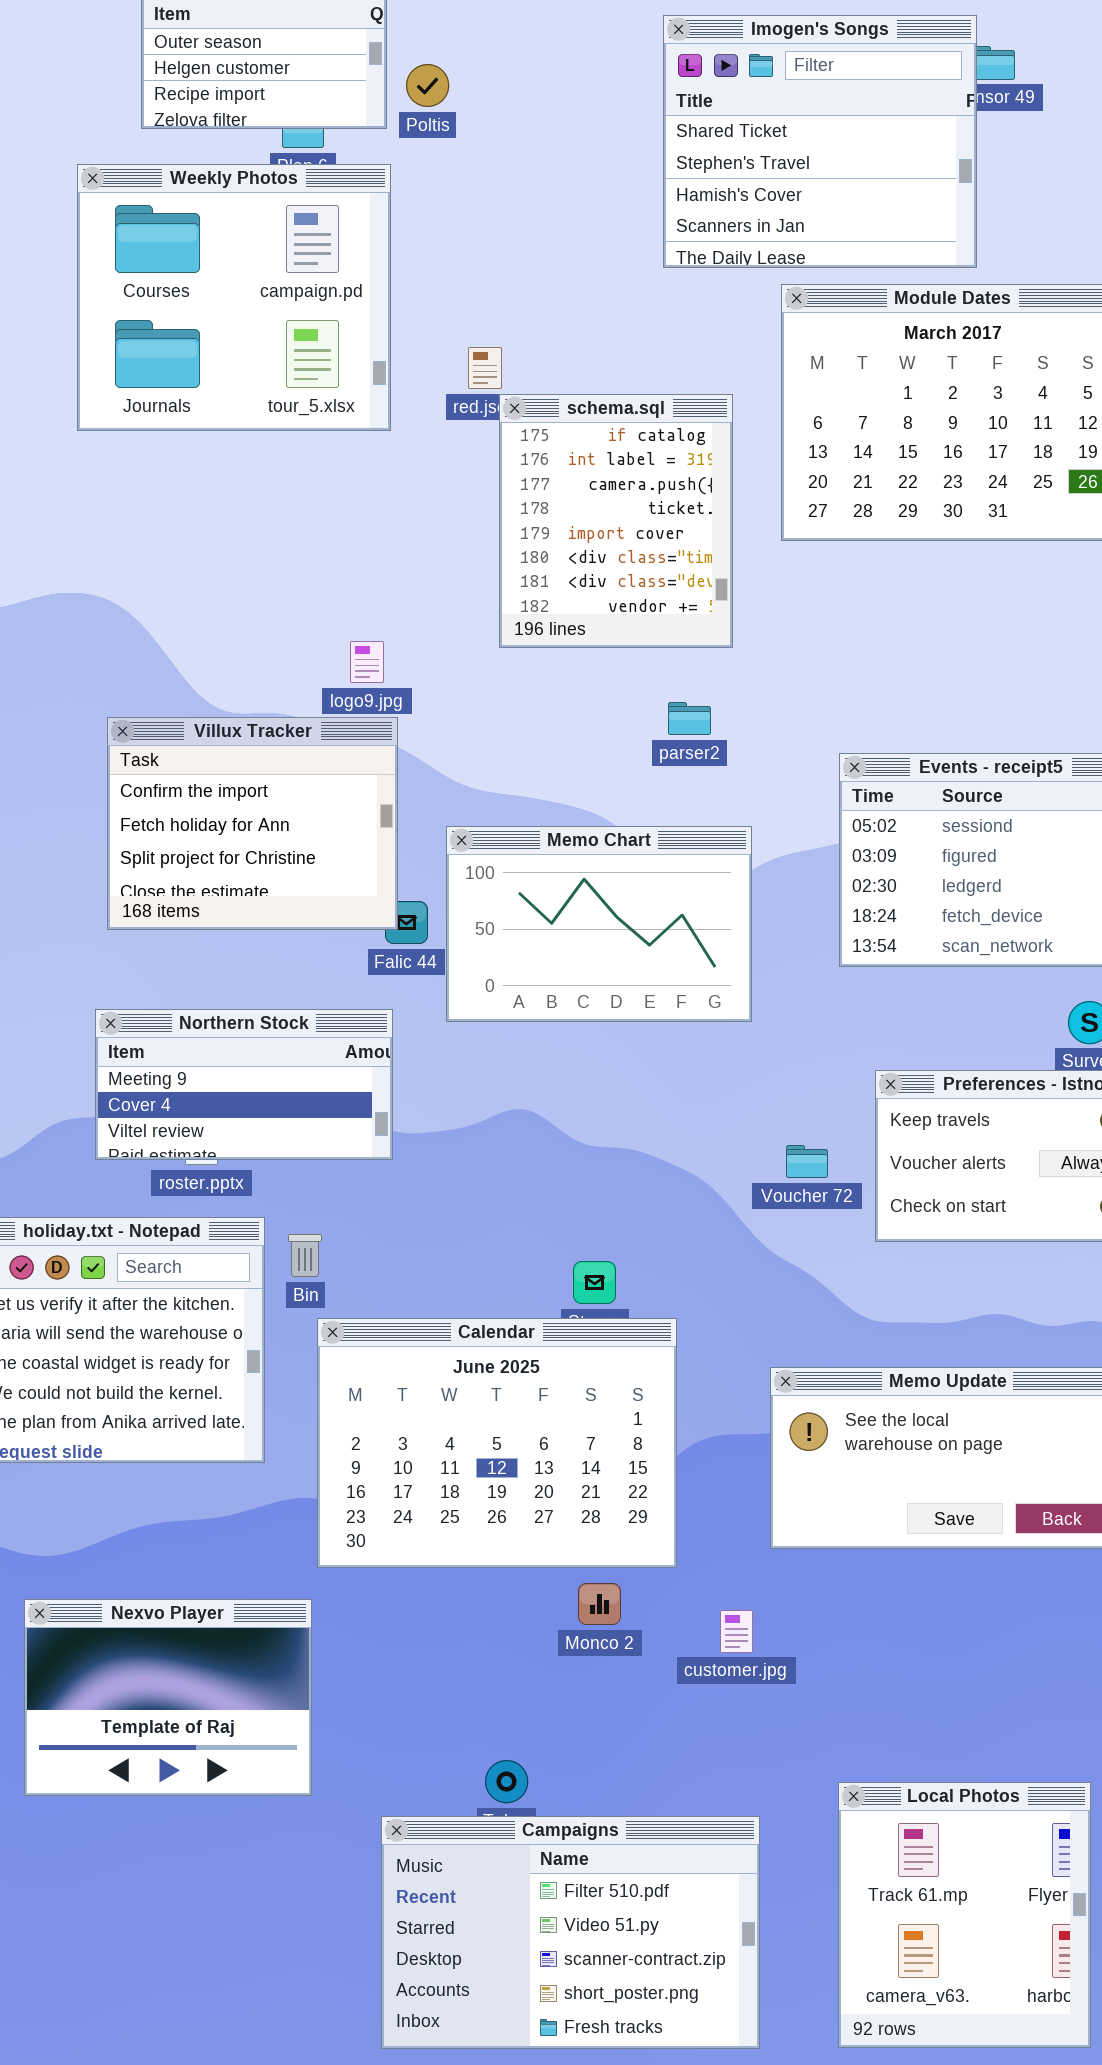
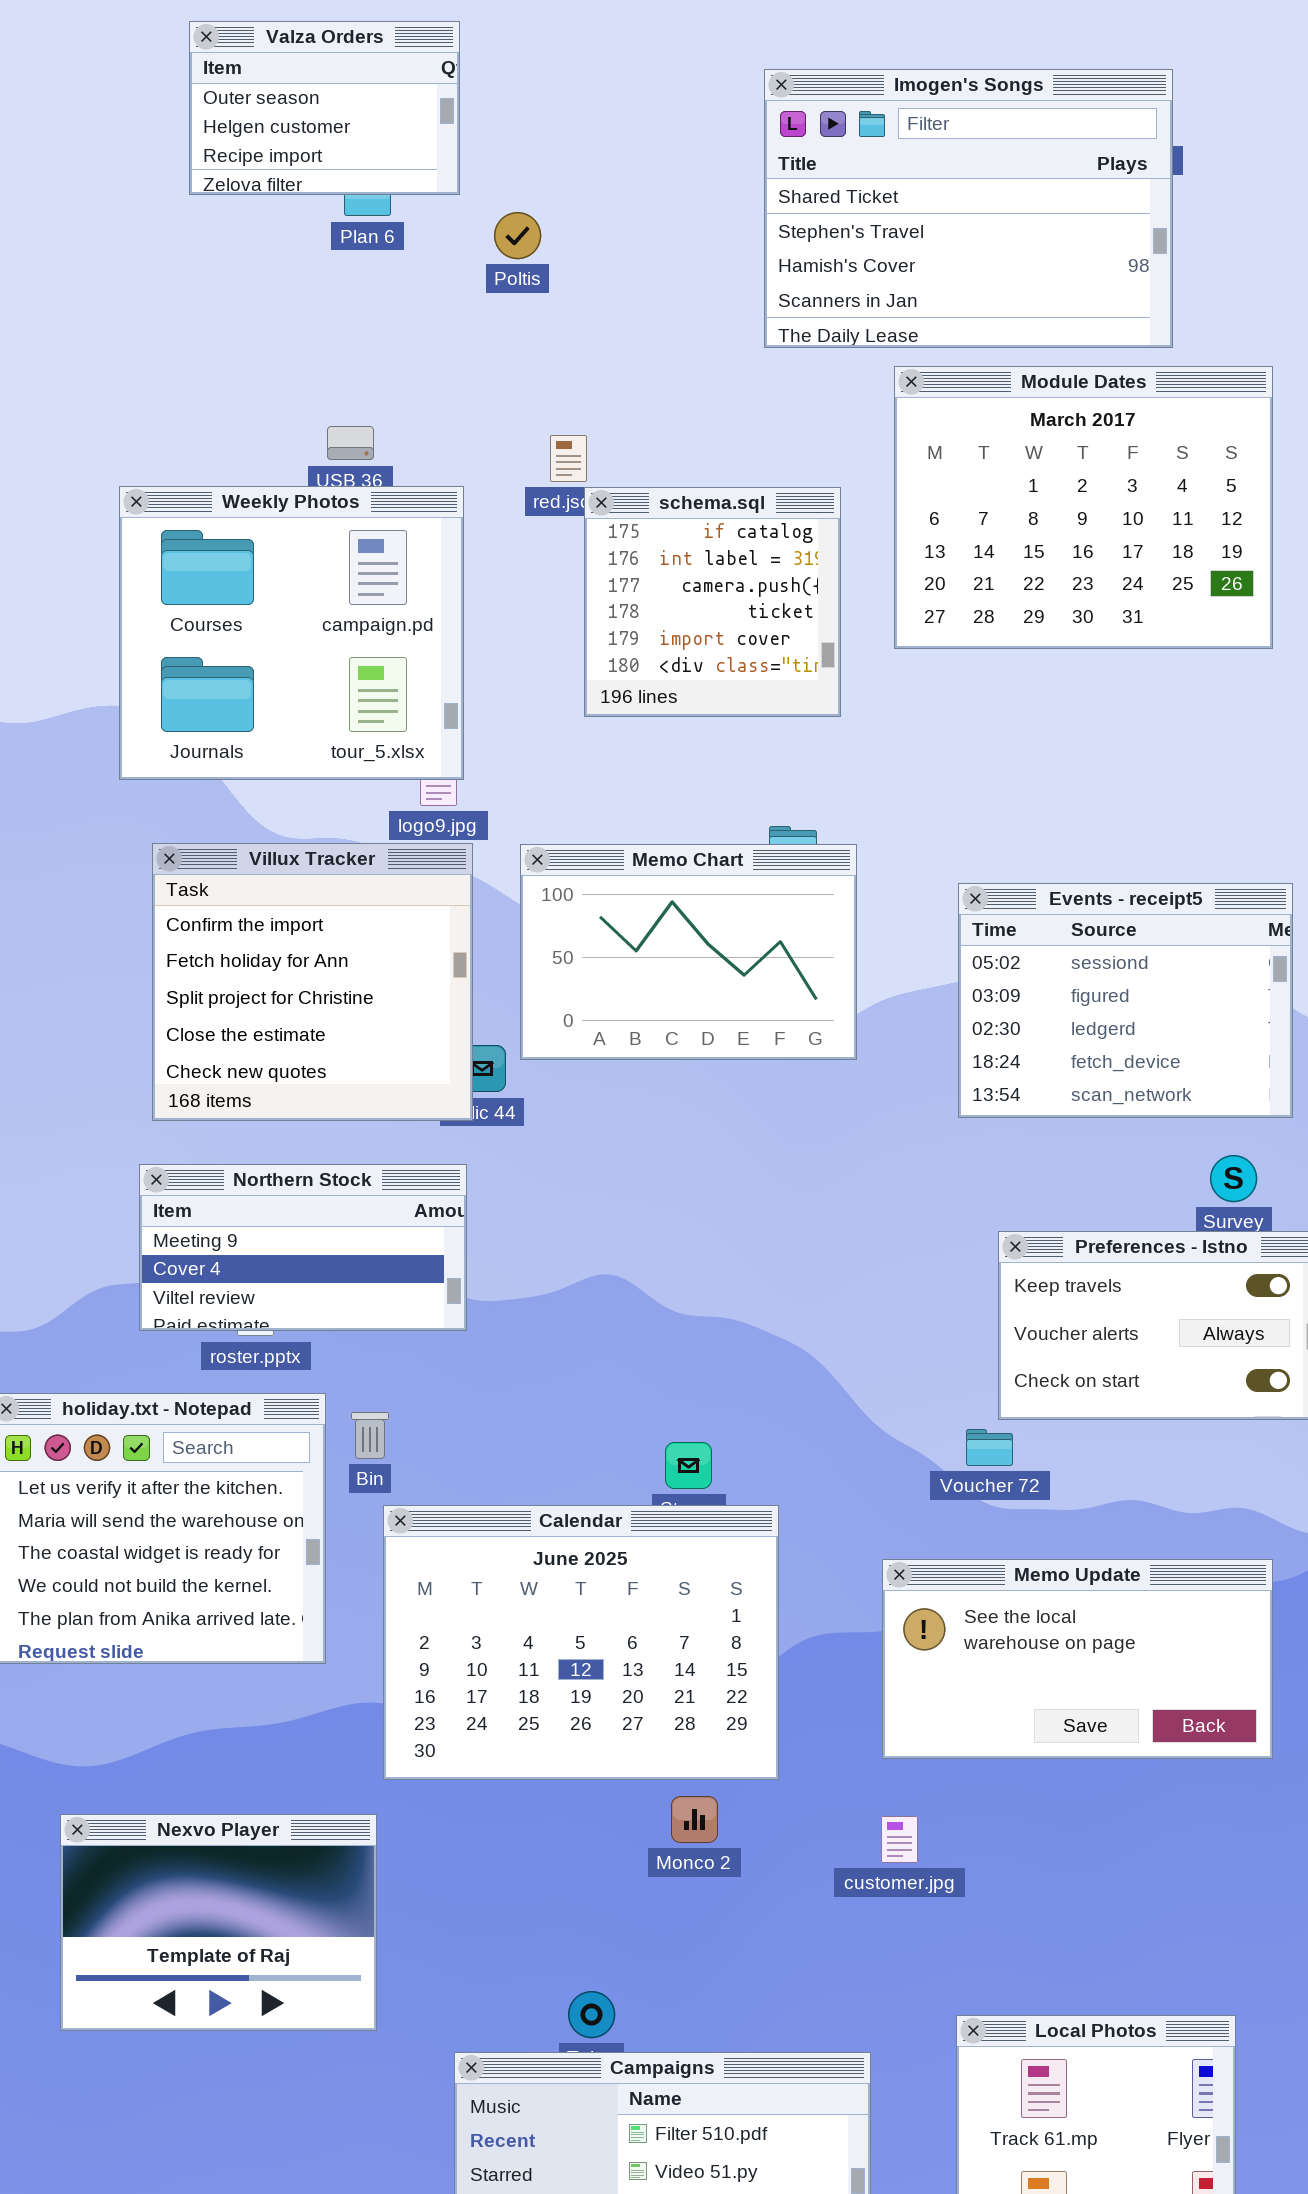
Imogen's Songs: [663,15,977,268] -> [764,69,1173,348], resized
Poltis: [406,64,449,107] -> [494,212,541,259], moved
Weekly Photos: [77,164,391,431] -> [119,486,464,780], moved
schema.sql: [499,394,733,648] -> [584,487,841,717], resized
Villux Tracker: [107,717,398,930] -> [152,843,473,1121], resized
Memo Chart: [446,826,752,1022] -> [520,844,857,1060], moved
Voucher 72: [786,1145,828,1178] -> [966,1429,1013,1466], moved
customer.jpg: [720,1610,753,1653] -> [881,1816,918,1863], moved

